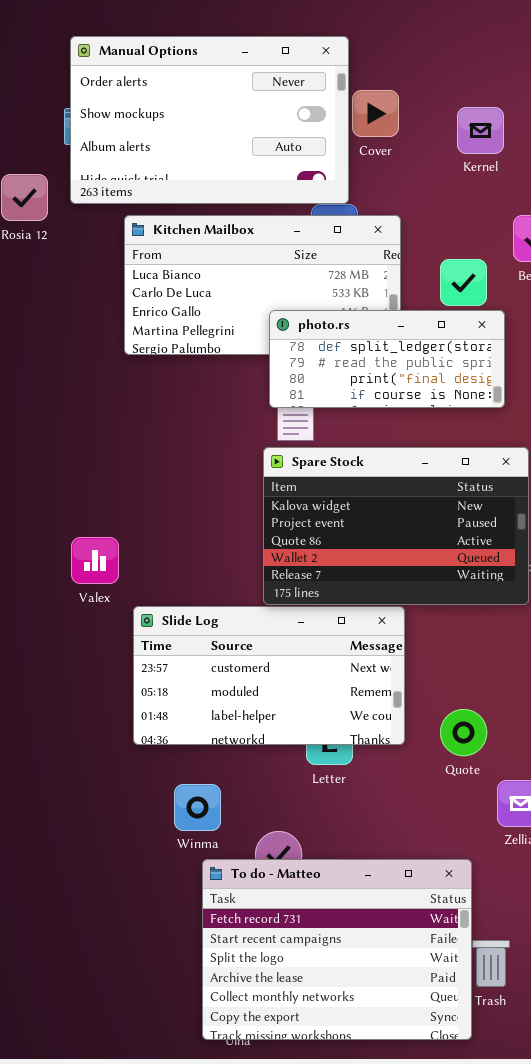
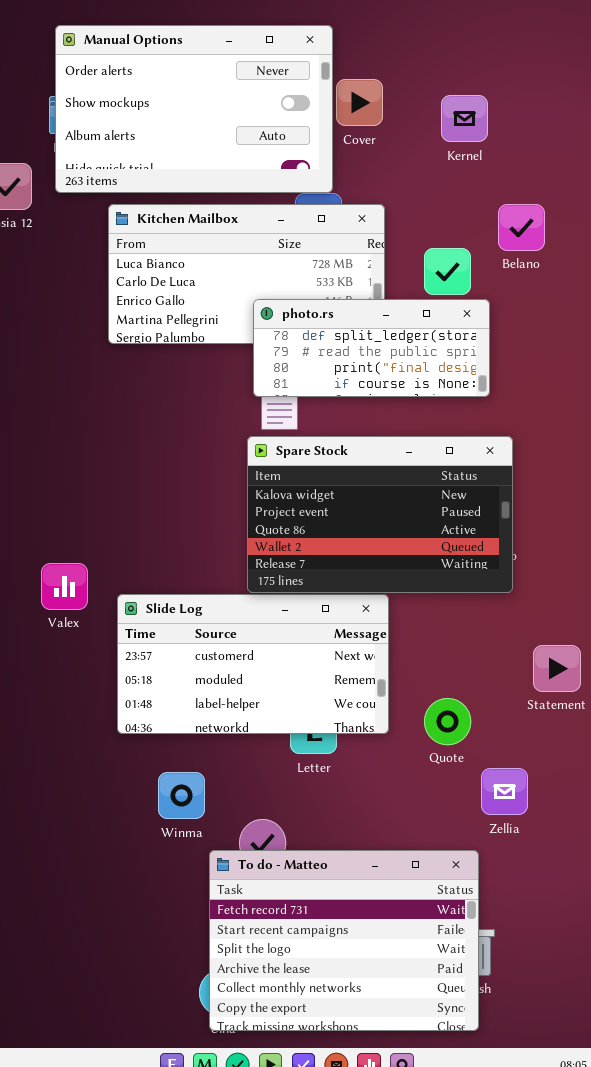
Valex: [71,537,119,584] -> [41,563,88,610], moved
To do - Matteo: [202,859,472,1040] -> [209,850,479,1031], moved

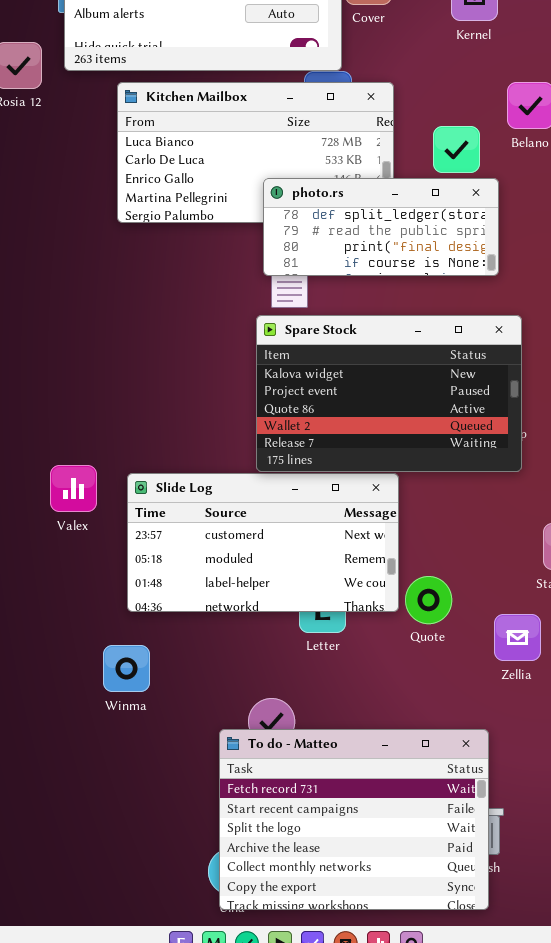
Valex: [41,563,88,610] -> [50,465,97,512], moved
Quote: [424,698,471,745] -> [405,576,452,624], moved
Zellia: [481,768,528,815] -> [494,614,541,661], moved
Winma: [158,772,205,819] -> [103,645,150,692], moved

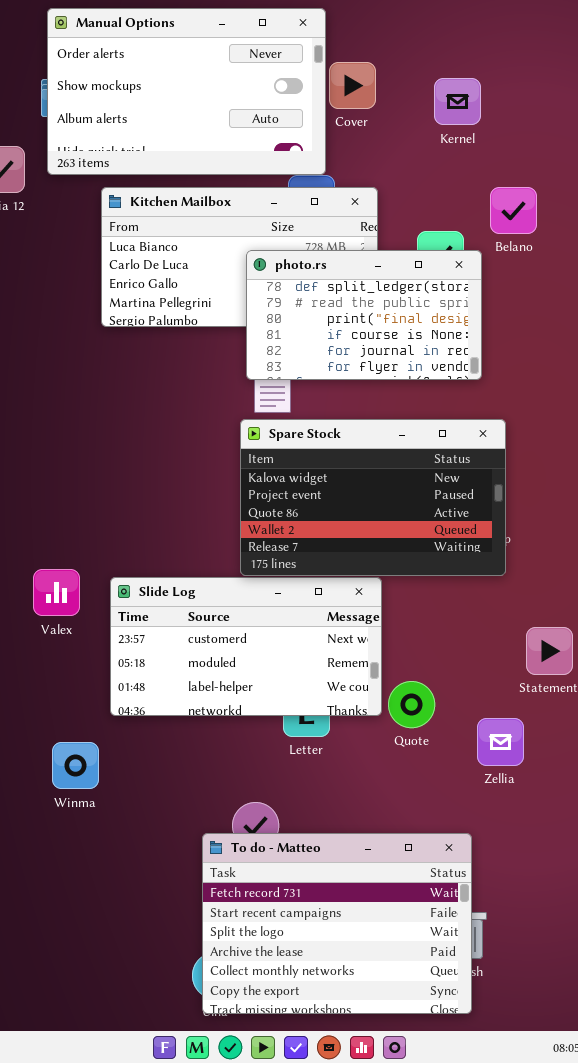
photo.rs: [263,178,499,276] -> [246,250,482,380], resized
Winma: [103,645,150,692] -> [52,742,99,789], moved

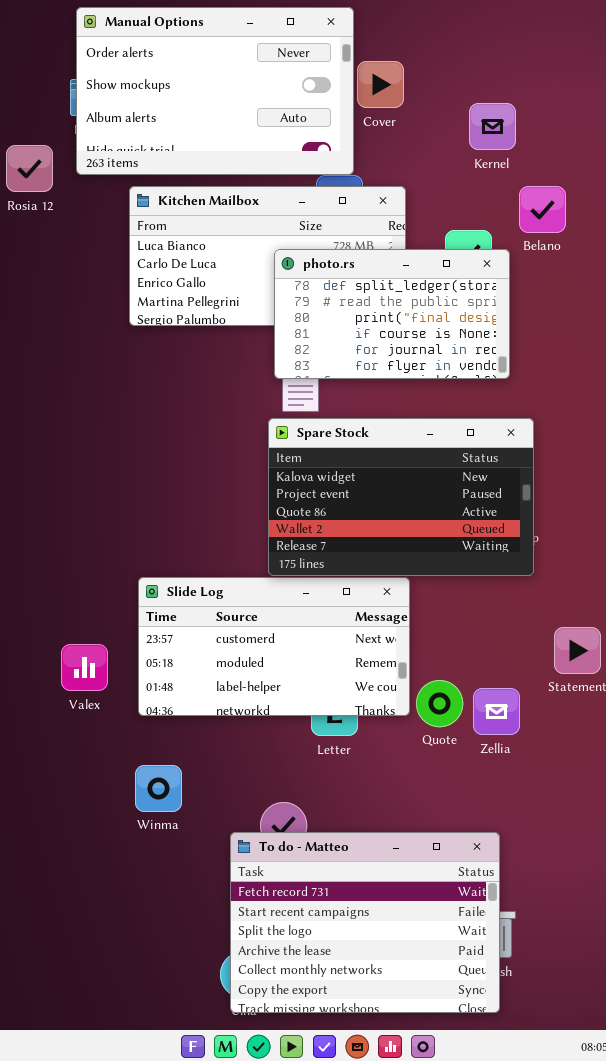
Kernel: [434,78,481,125] -> [469,103,516,150], moved
Valex: [33,569,80,616] -> [61,644,108,691], moved
Zellia: [477,718,524,766] -> [473,688,520,735], moved
Winma: [52,742,99,789] -> [135,765,182,812], moved

